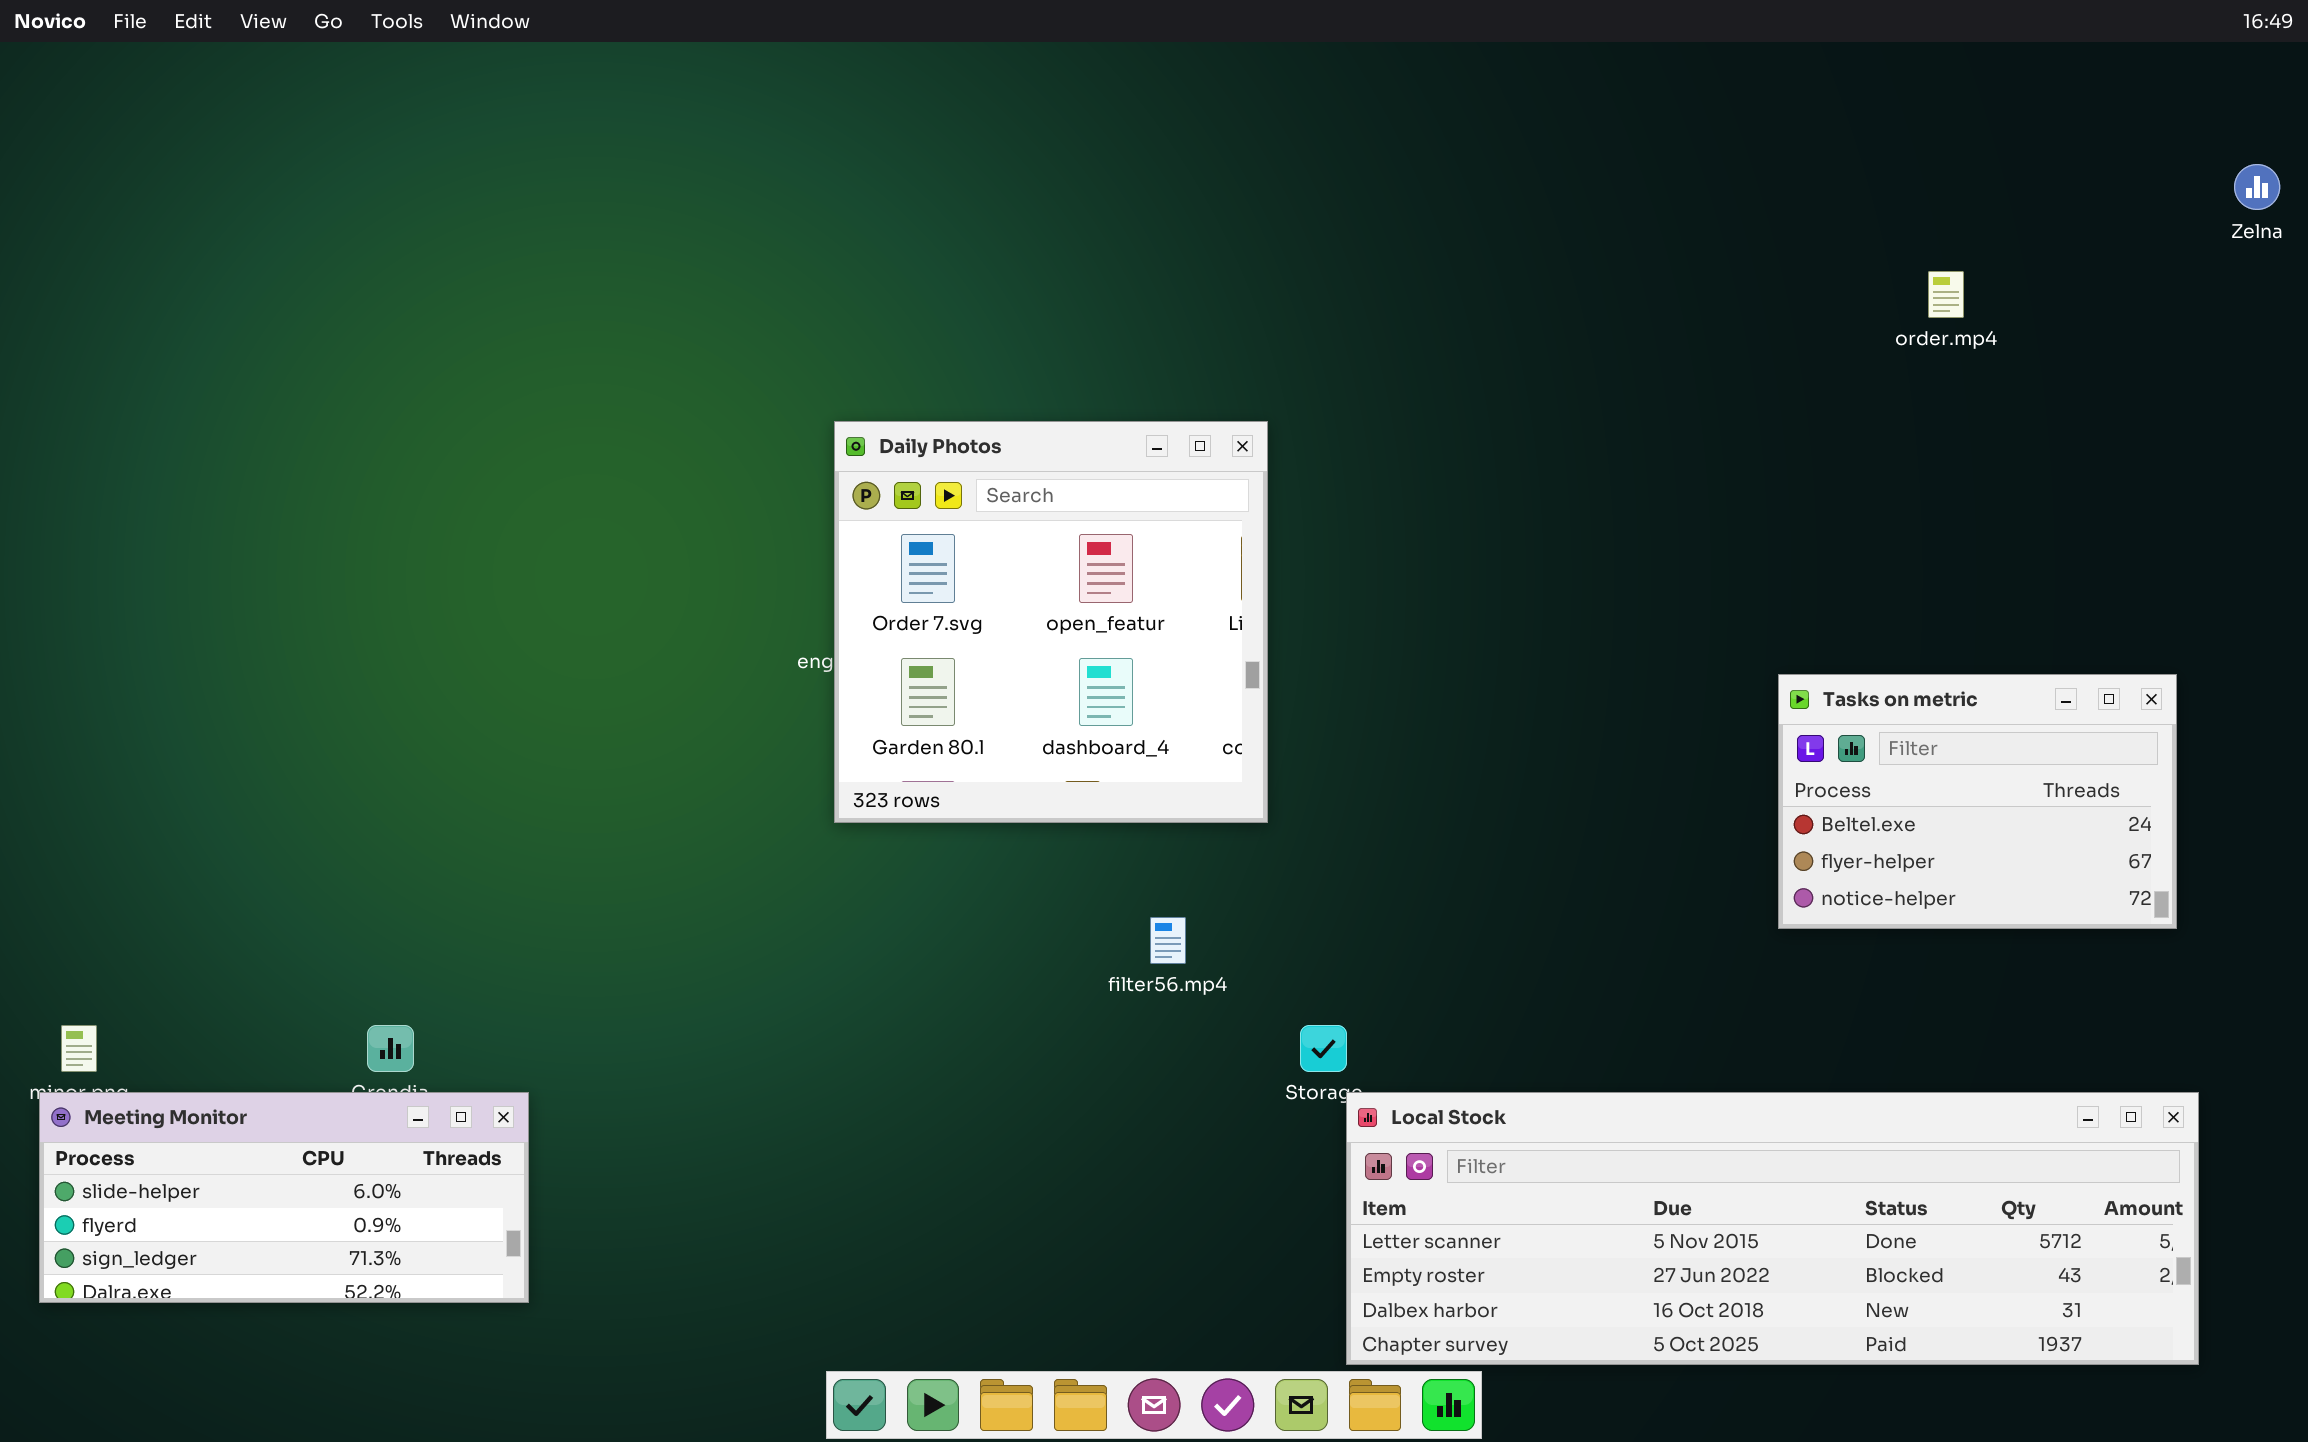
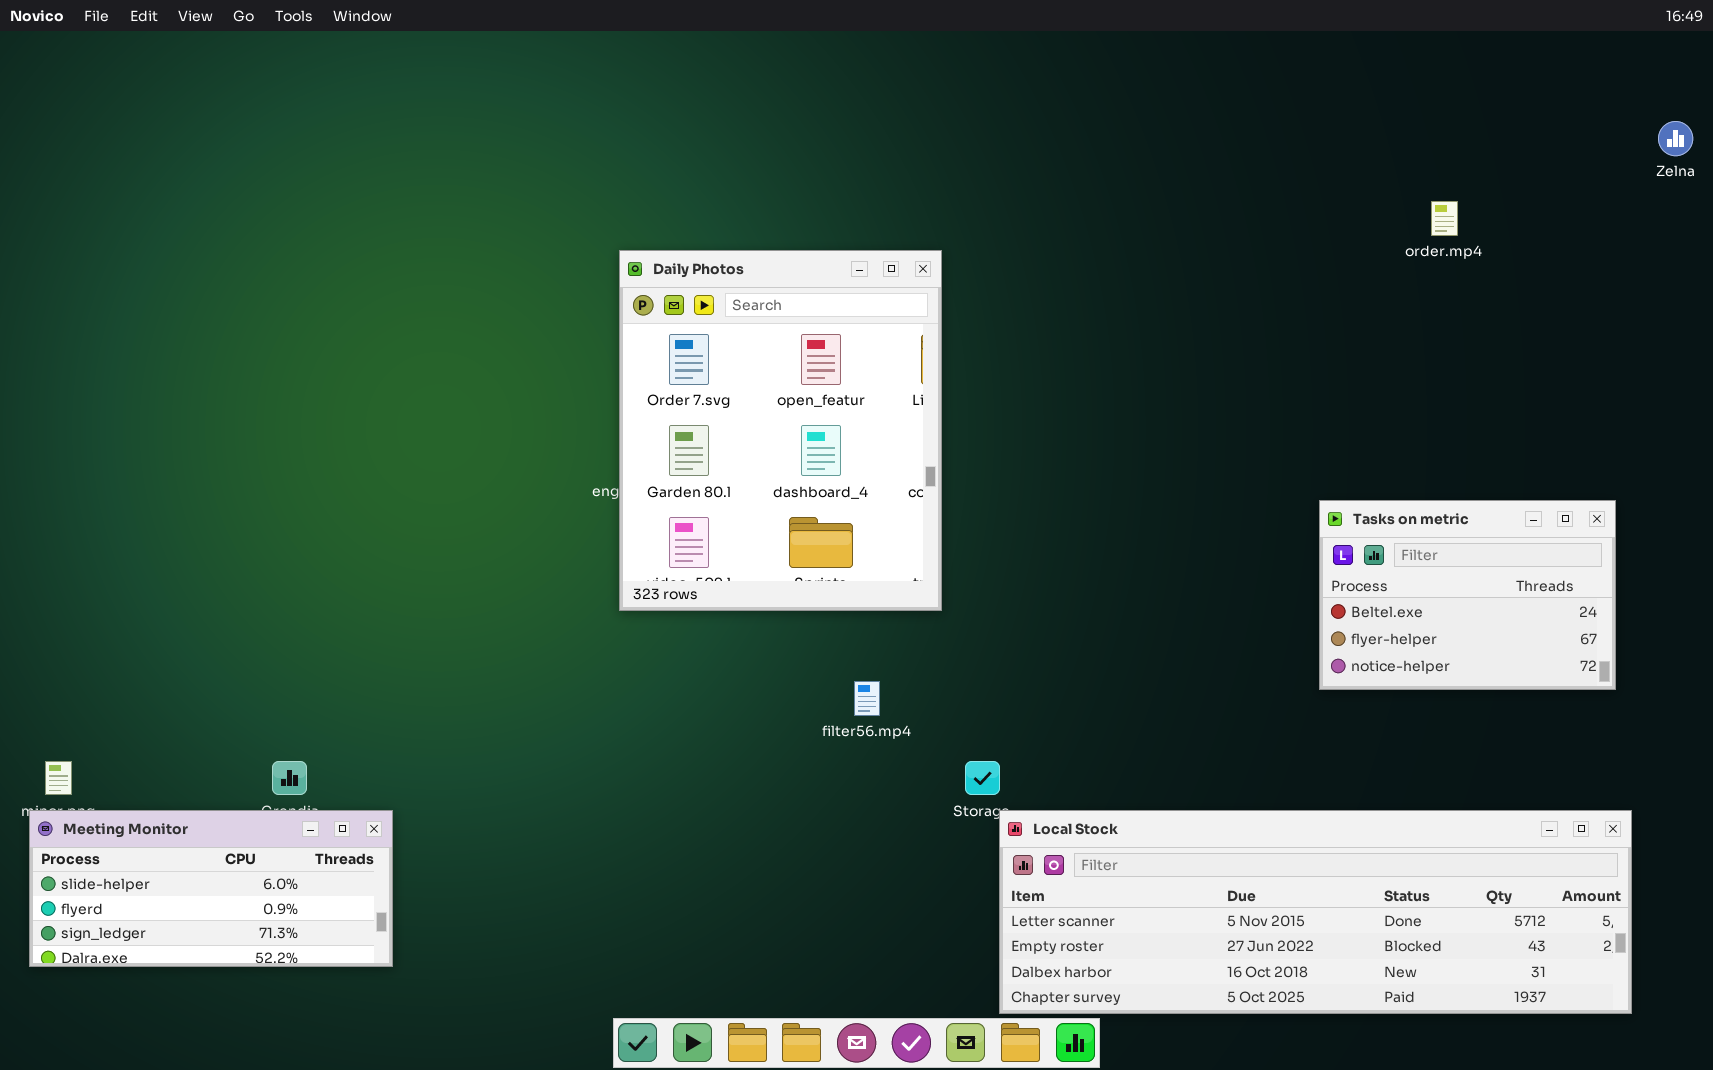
Daily Photos: [834,421,1268,823] -> [619,250,942,611], resized

